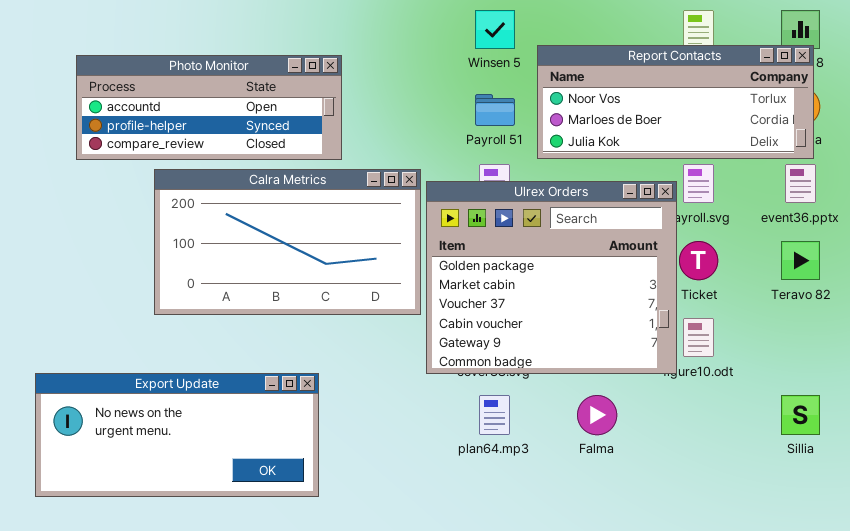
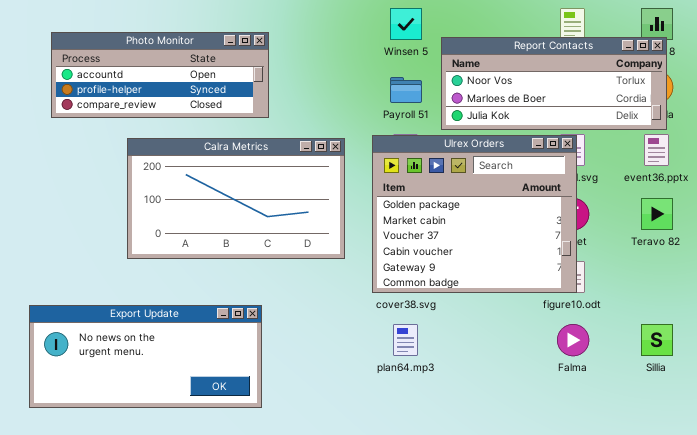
Photo Monitor: [76,55,342,160] -> [51,32,269,118], moved
Ulrex Orders: [426,181,677,374] -> [372,135,577,293], moved
Falma: [577,395,617,435] -> [557,324,589,356], moved

